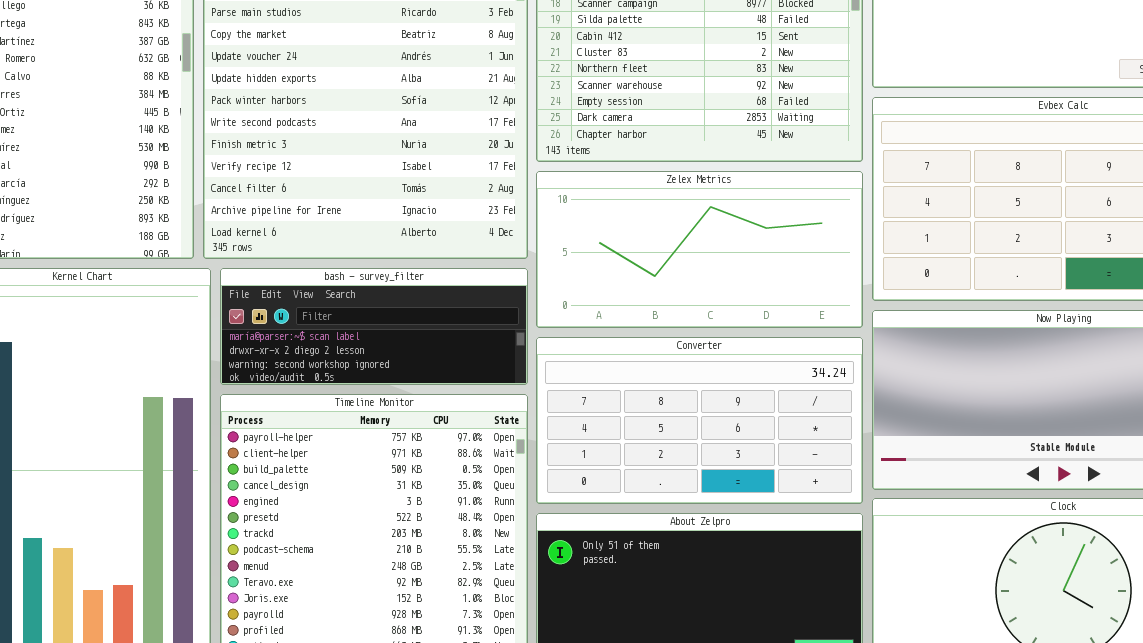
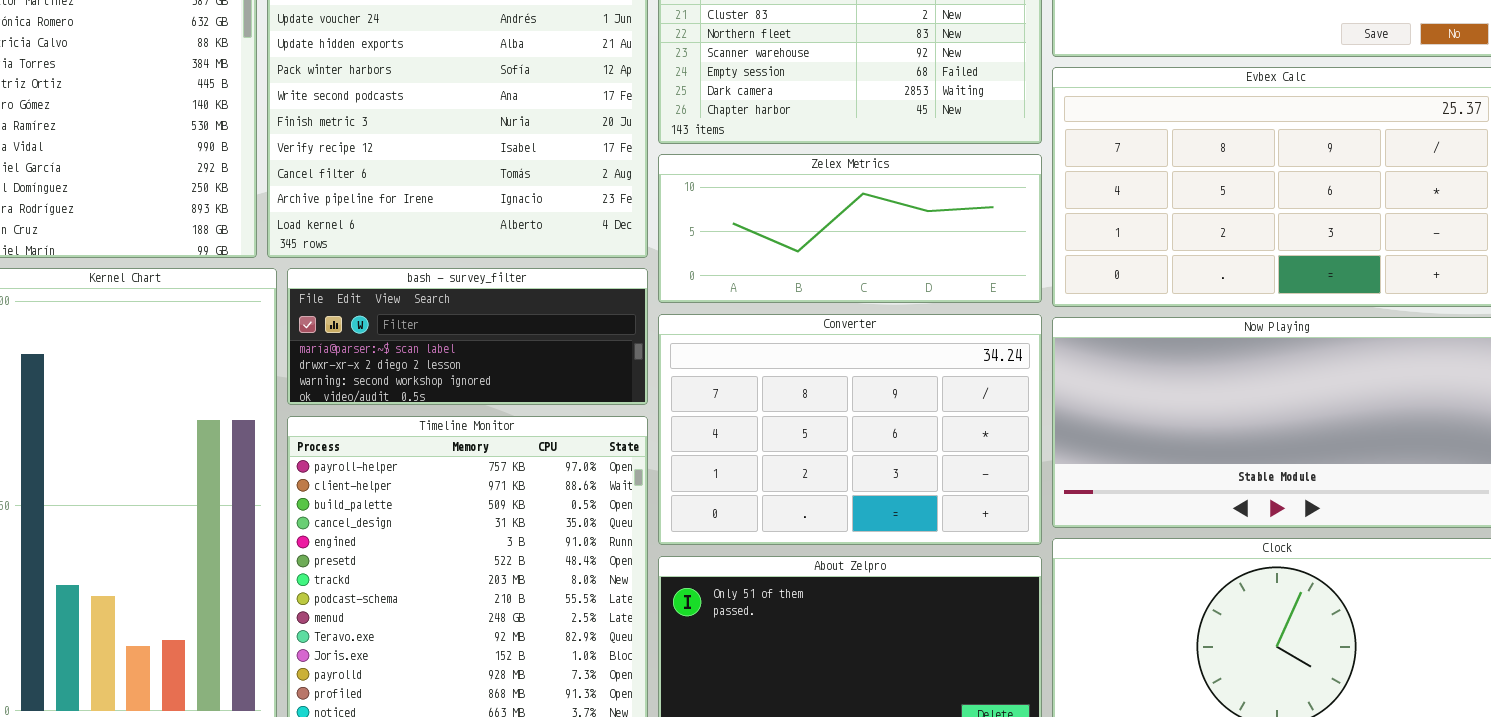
Zelex Metrics: [536,171,863,328] -> [658,154,1042,303], resized
Converter: [536,337,863,504] -> [658,314,1042,545], resized

